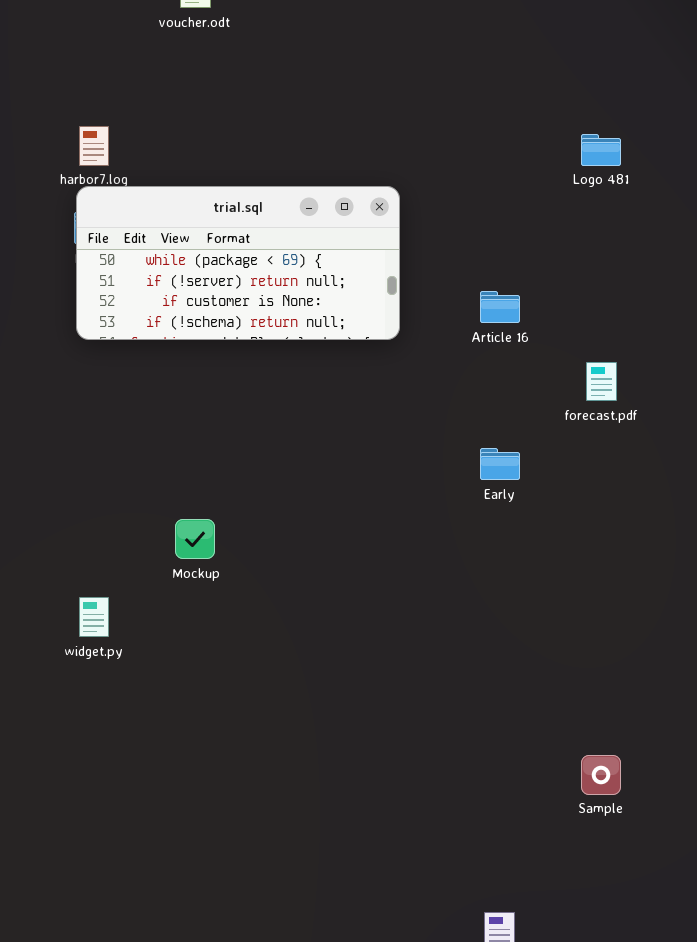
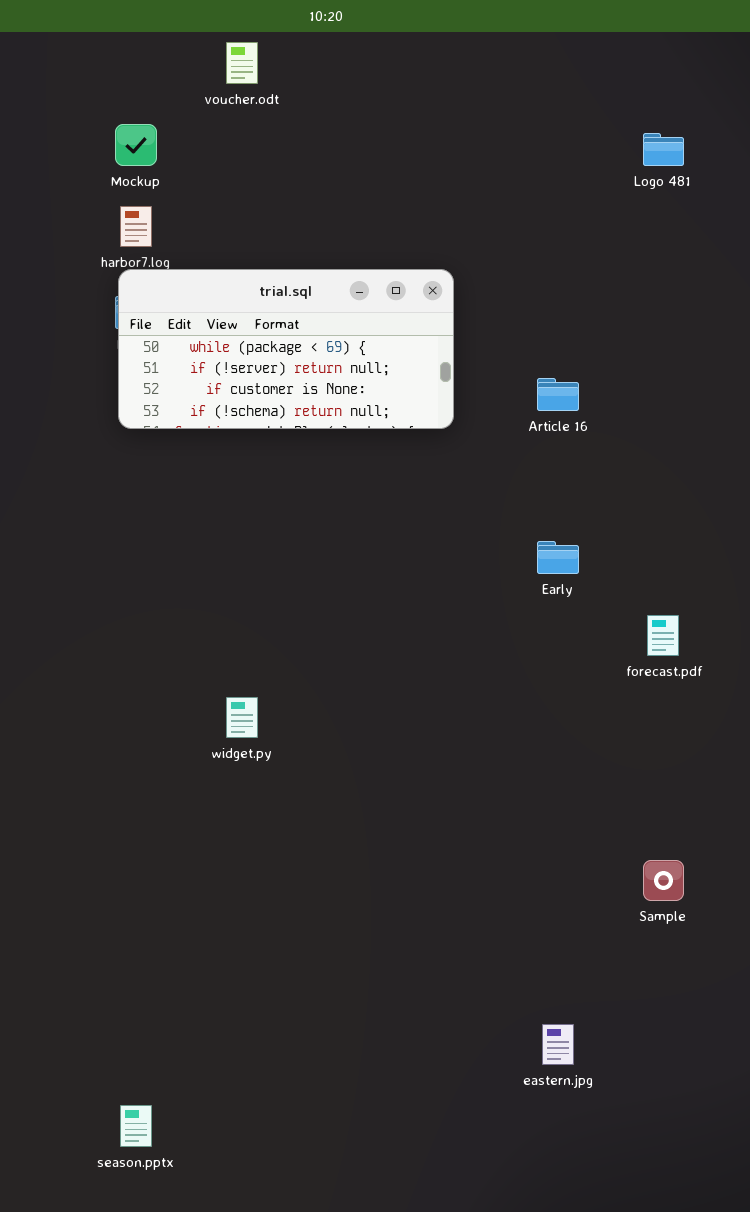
Logo 481: [581,134,621,166] -> [643,133,684,166], moved
forecast.pdf: [586,362,617,401] -> [647,615,679,656], moved
Mockup: [175,519,215,559] -> [115,124,157,166], moved
widget.py: [79,597,109,637] -> [226,697,258,738], moved

